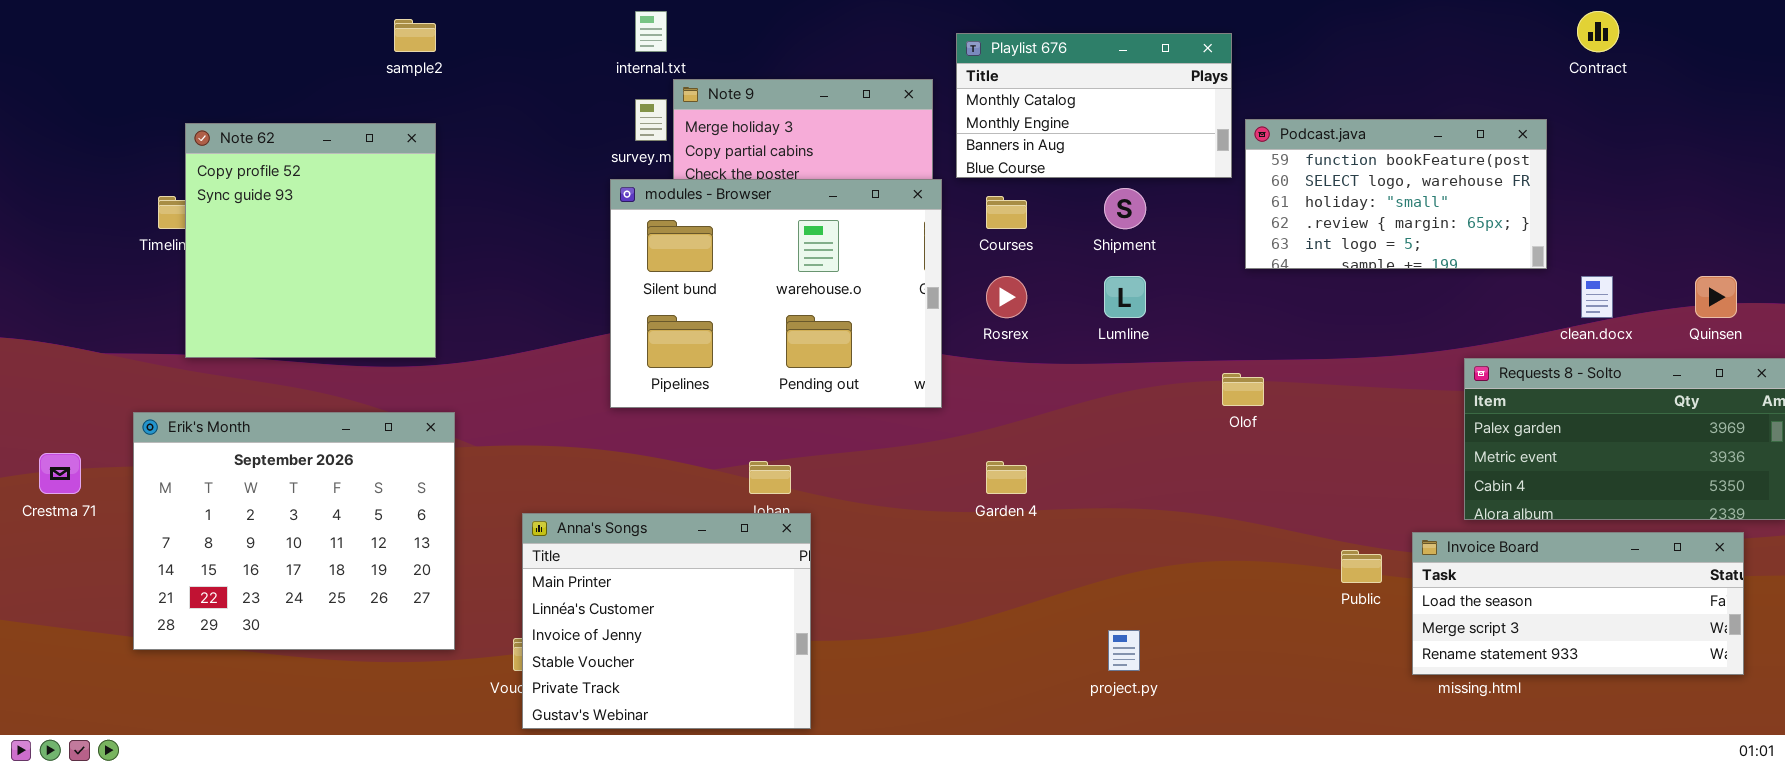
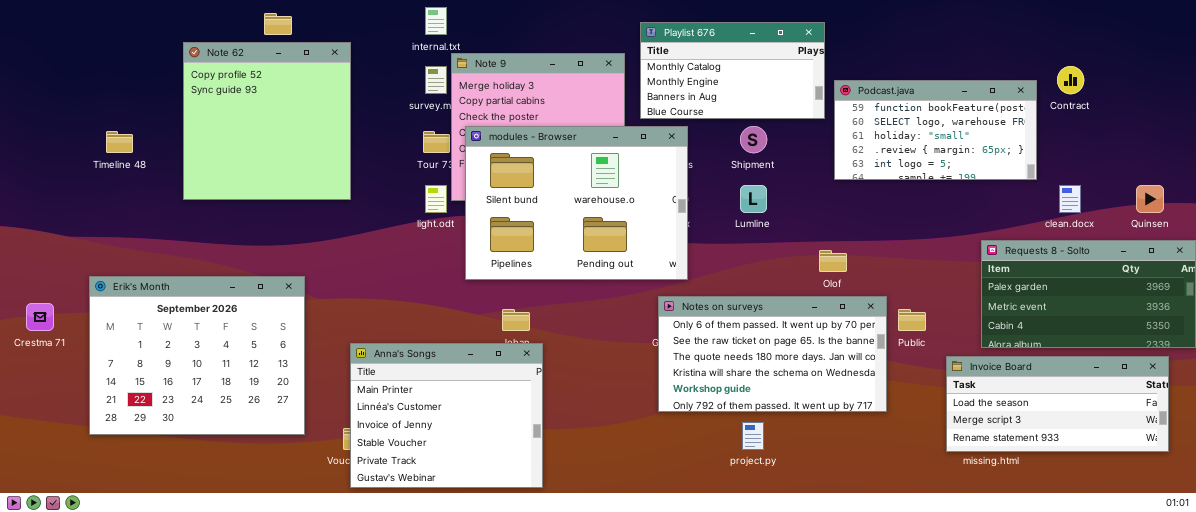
Contract: [1577,11,1619,52] -> [1057,66,1084,94], moved
Note 62: [185,123,436,358] -> [183,42,351,200], moved
modules - Browser: [610,179,942,408] -> [465,126,688,280], moved
Notes on surveys: none -> [658,296,887,412], opened
Public: [1341,550,1382,583] -> [898,309,926,331], moved

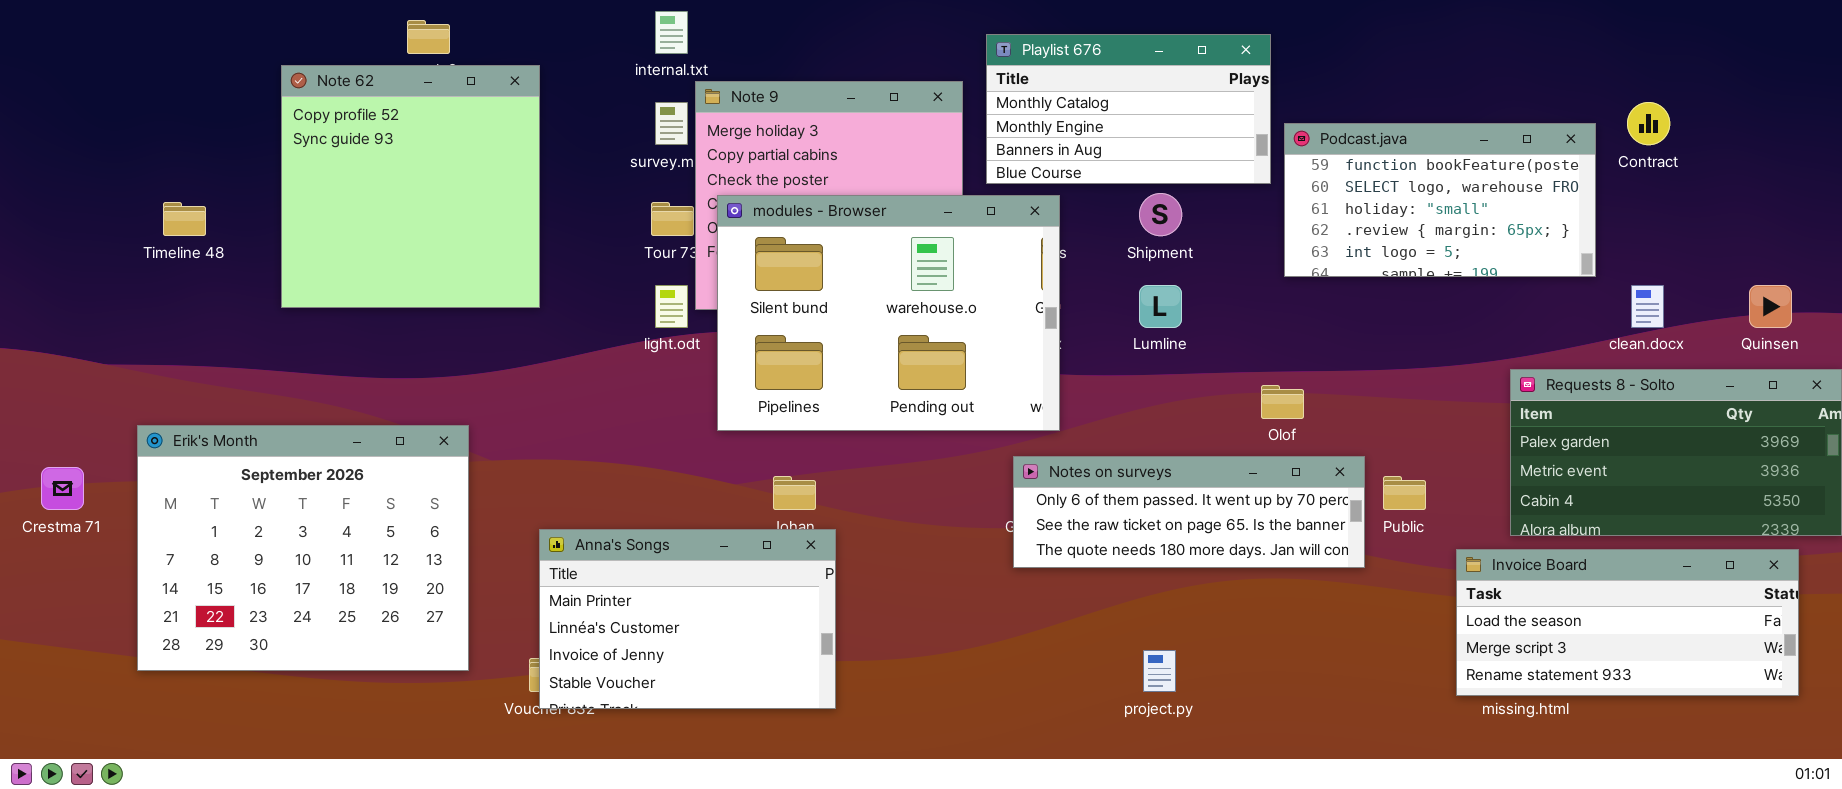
Notes on surveys: [658,296,887,412] -> [1013,456,1365,568], resized
Anna's Songs: [350,343,543,488] -> [539,529,836,709], resized

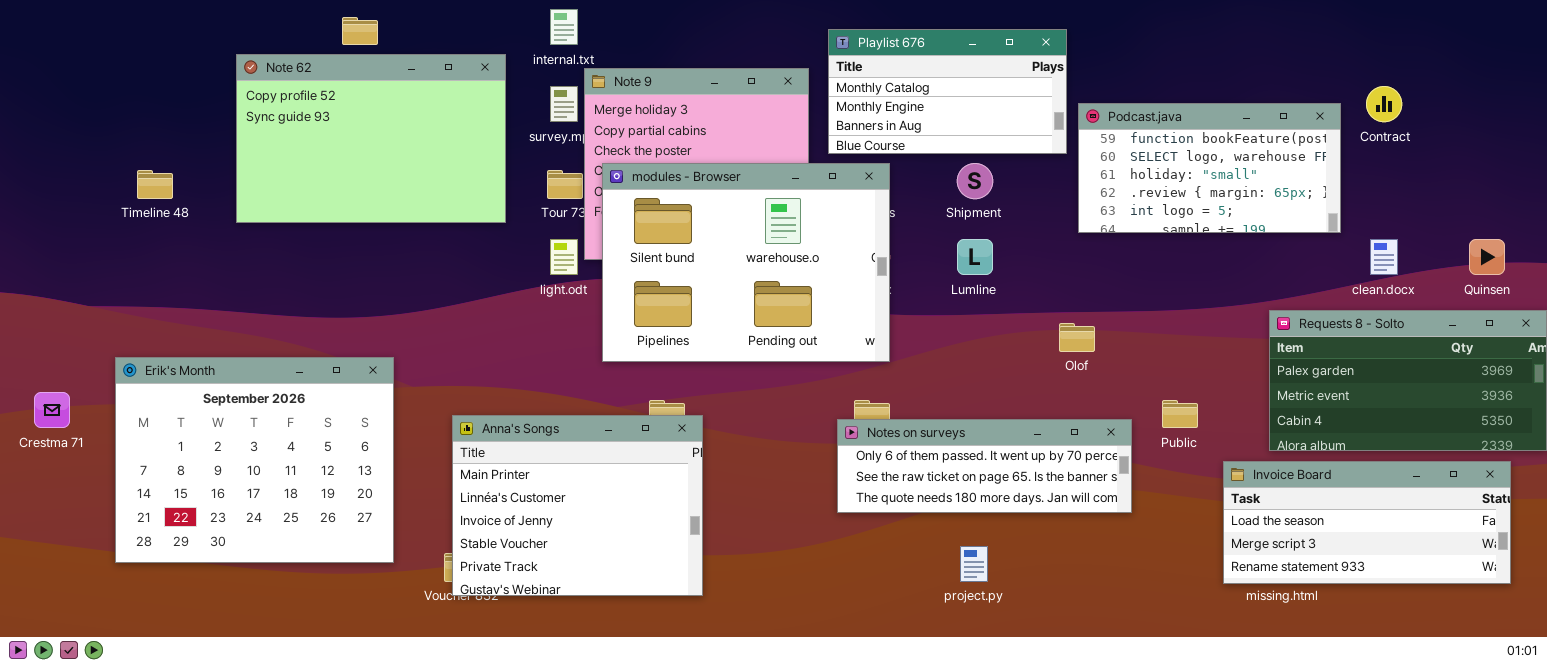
Note 62: [281,65,540,308] -> [236,54,506,223], resized
Notes on surveys: [1013,456,1365,568] -> [837,419,1132,513], moved
Anna's Songs: [539,529,836,709] -> [452,415,703,596], resized

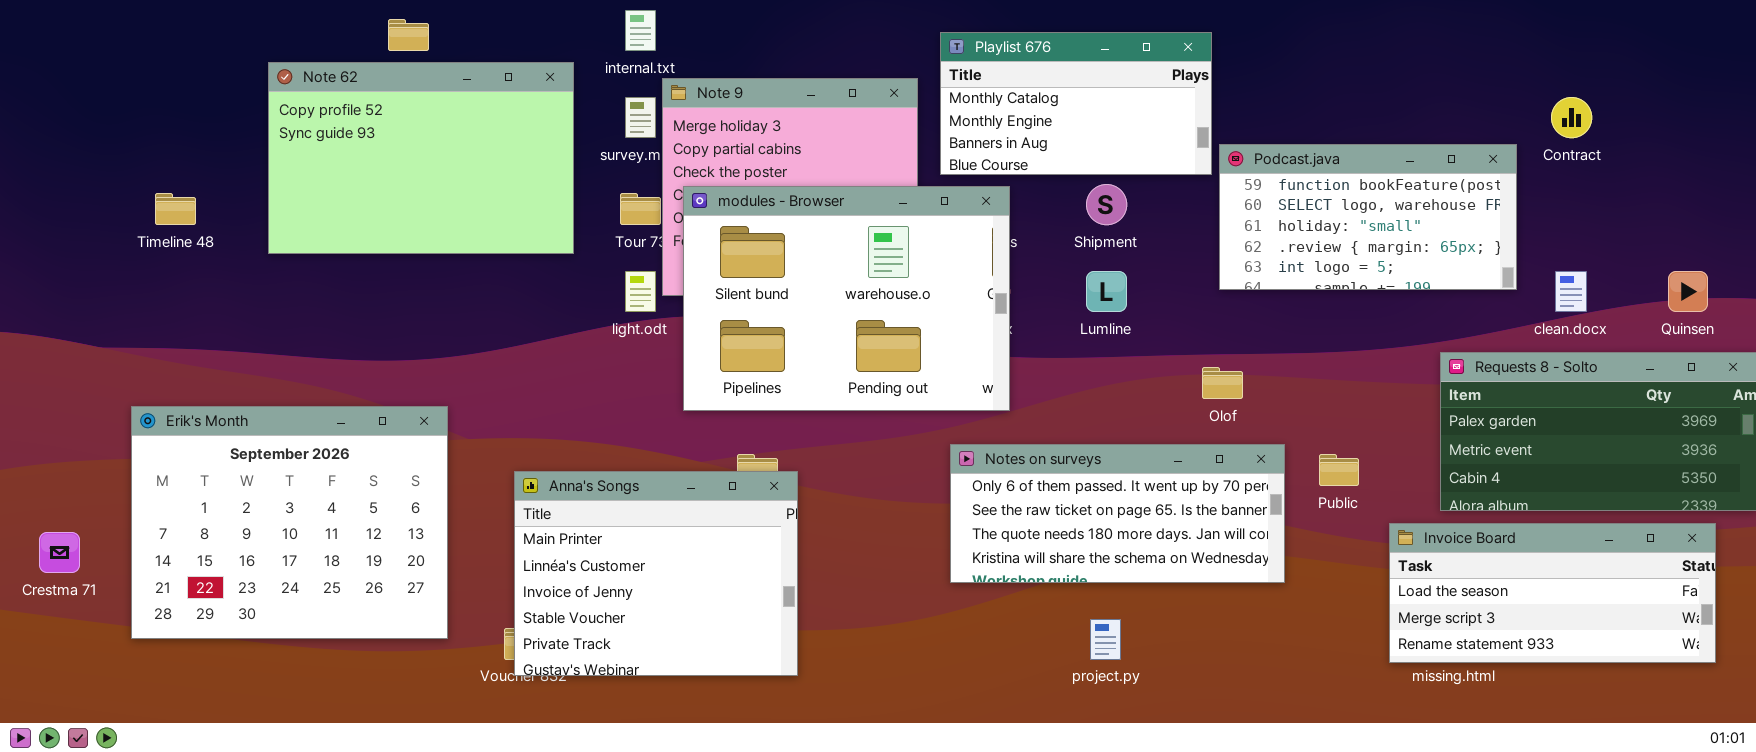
Podcast.java: [1078,103,1341,233] -> [1219,144,1517,290], moved
Crestma 71: [34,392,70,428] -> [39,532,80,573], moved
Notes on surveys: [837,419,1132,513] -> [950,444,1285,583], resized

